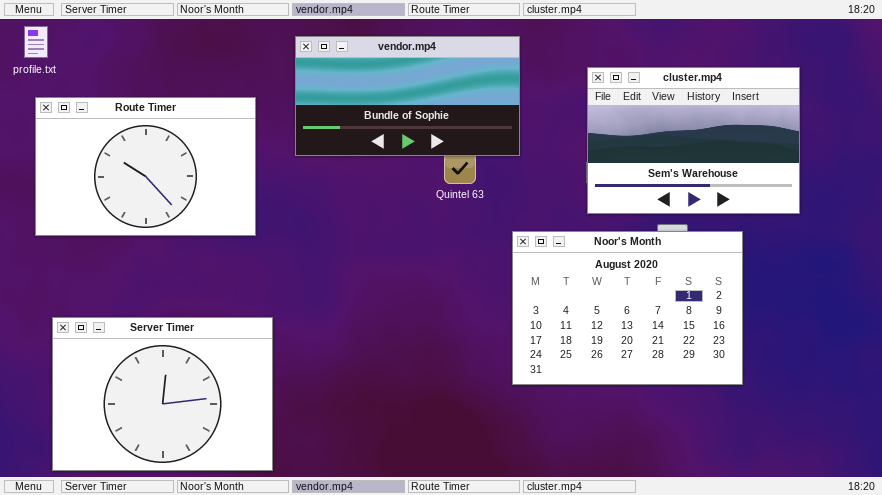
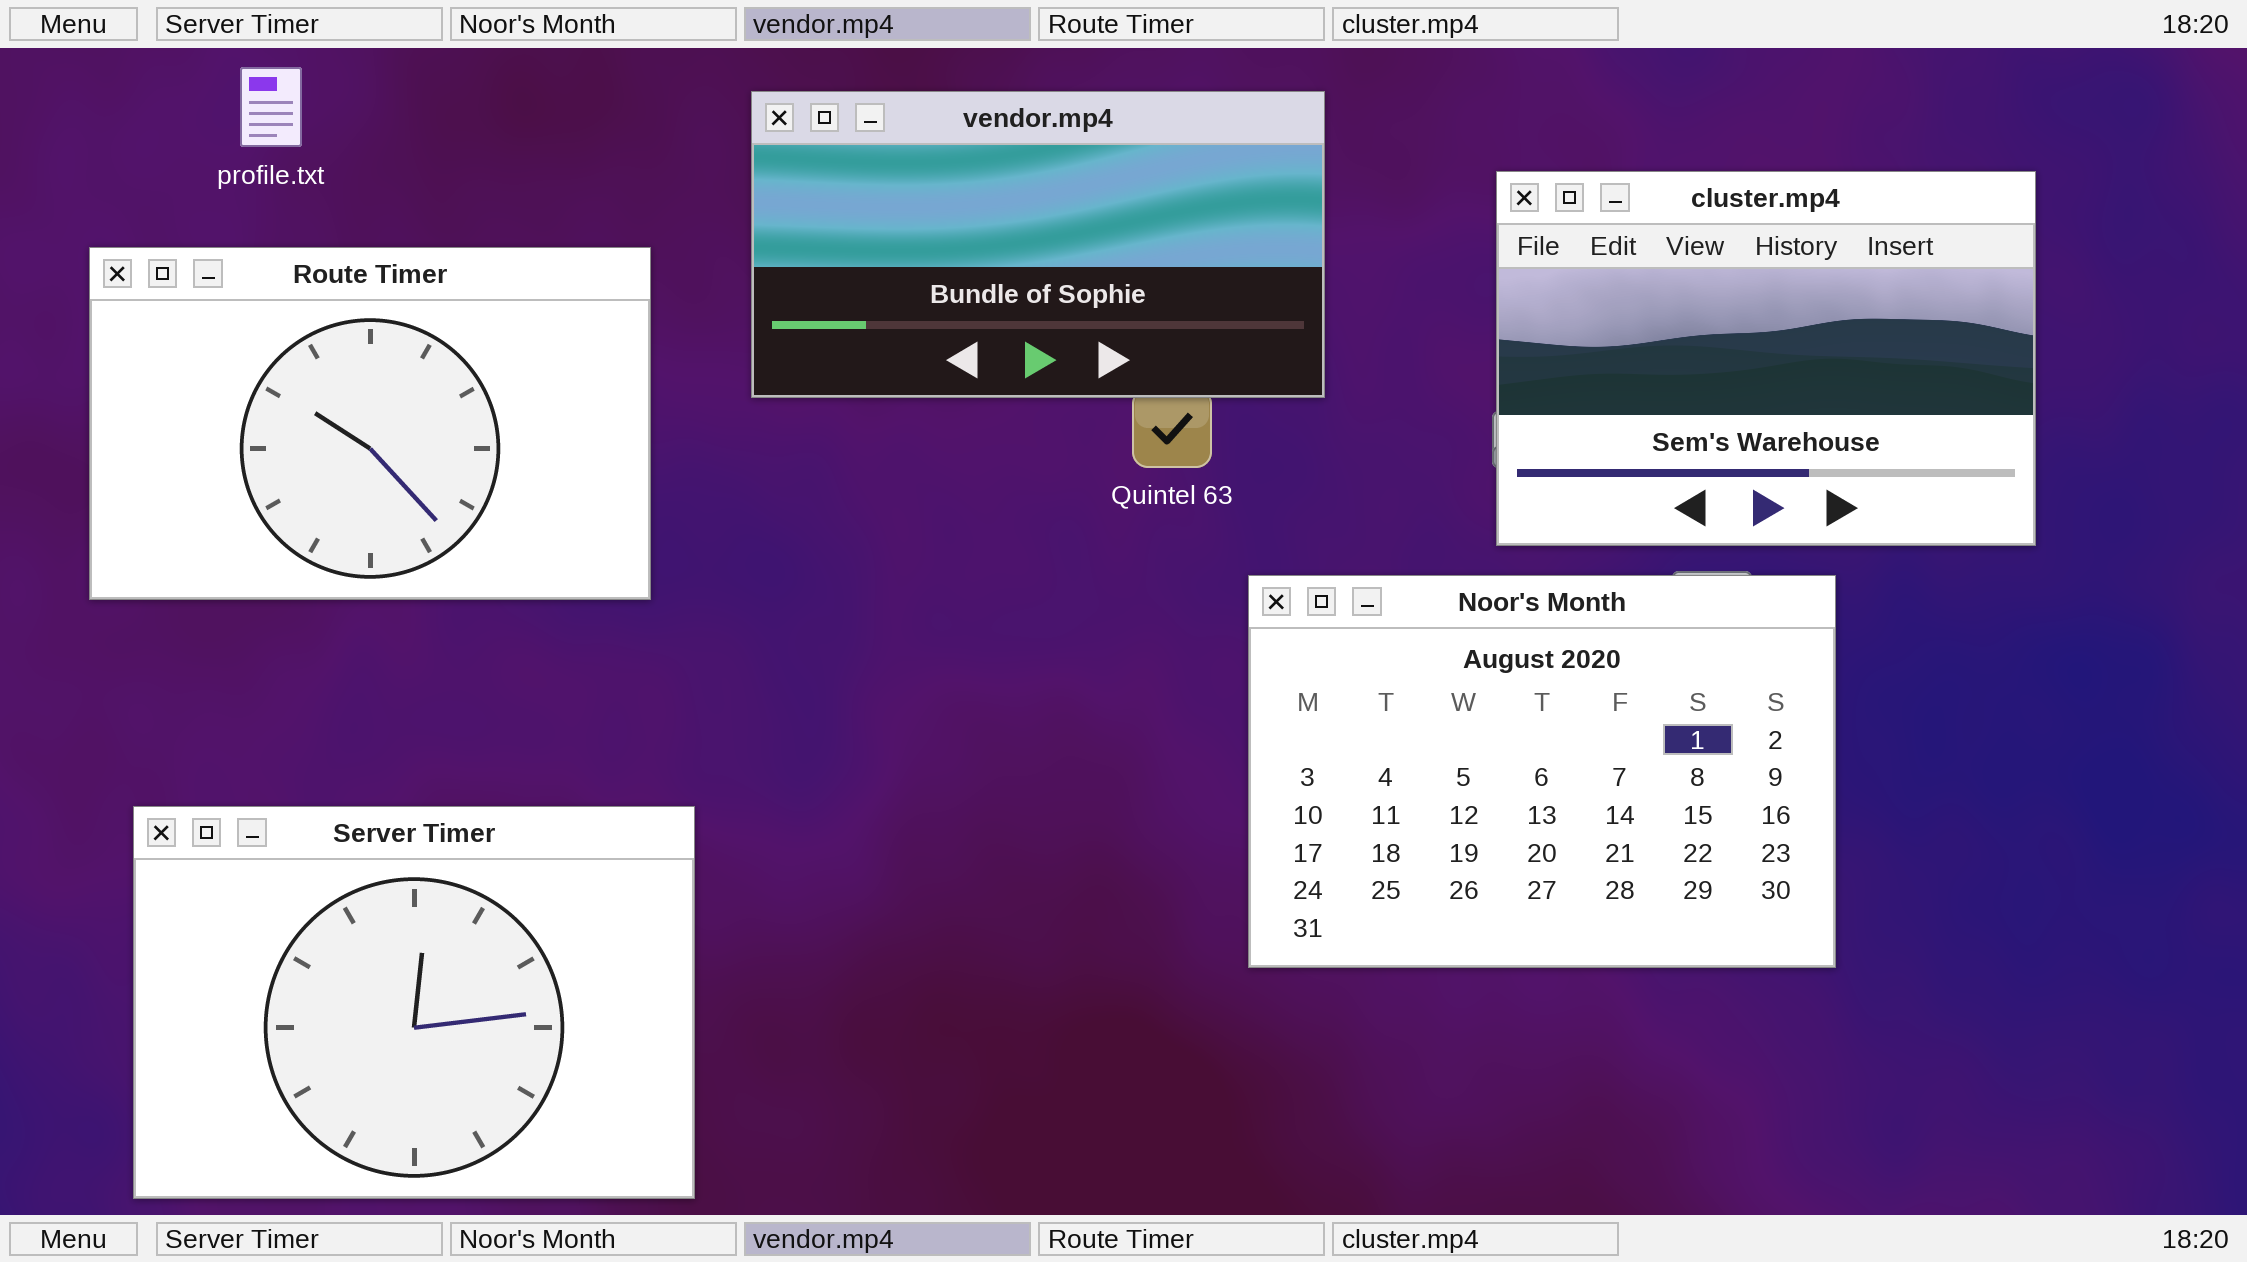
profile.txt: [24,26,48,58] -> [240,67,302,147], moved
Noor's Month: [512,231,743,385] -> [1248,575,1836,968], moved

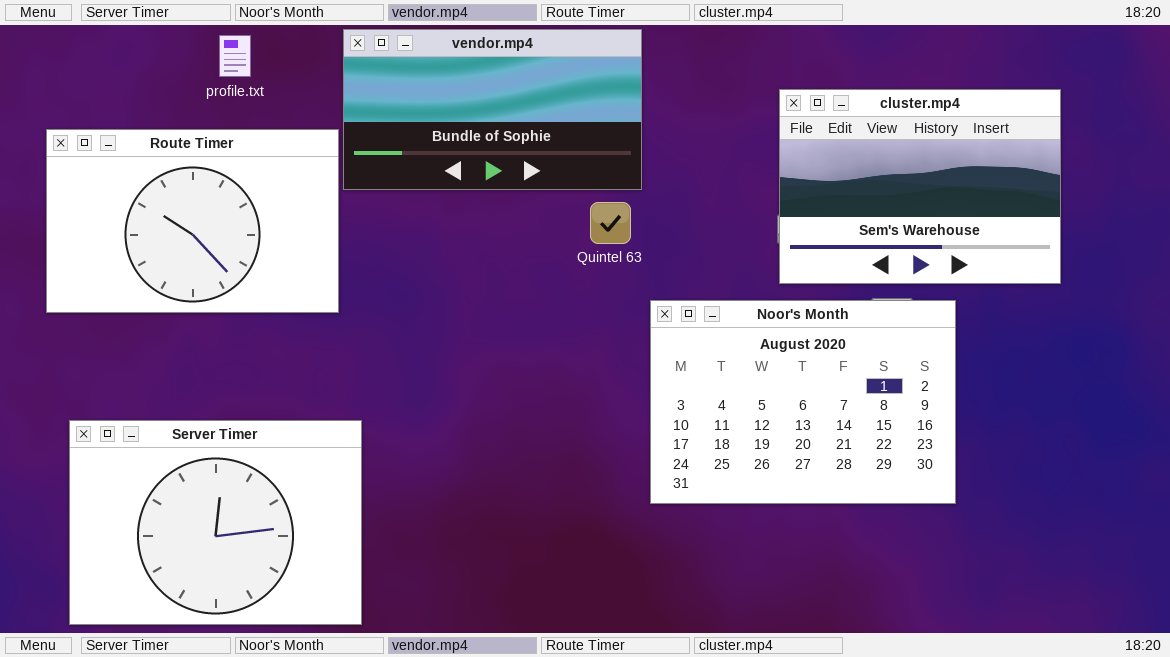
profile.txt: [240,67,302,147] -> [219,35,251,77], moved
vendor.mp4: [751,91,1325,398] -> [343,29,642,190], moved

